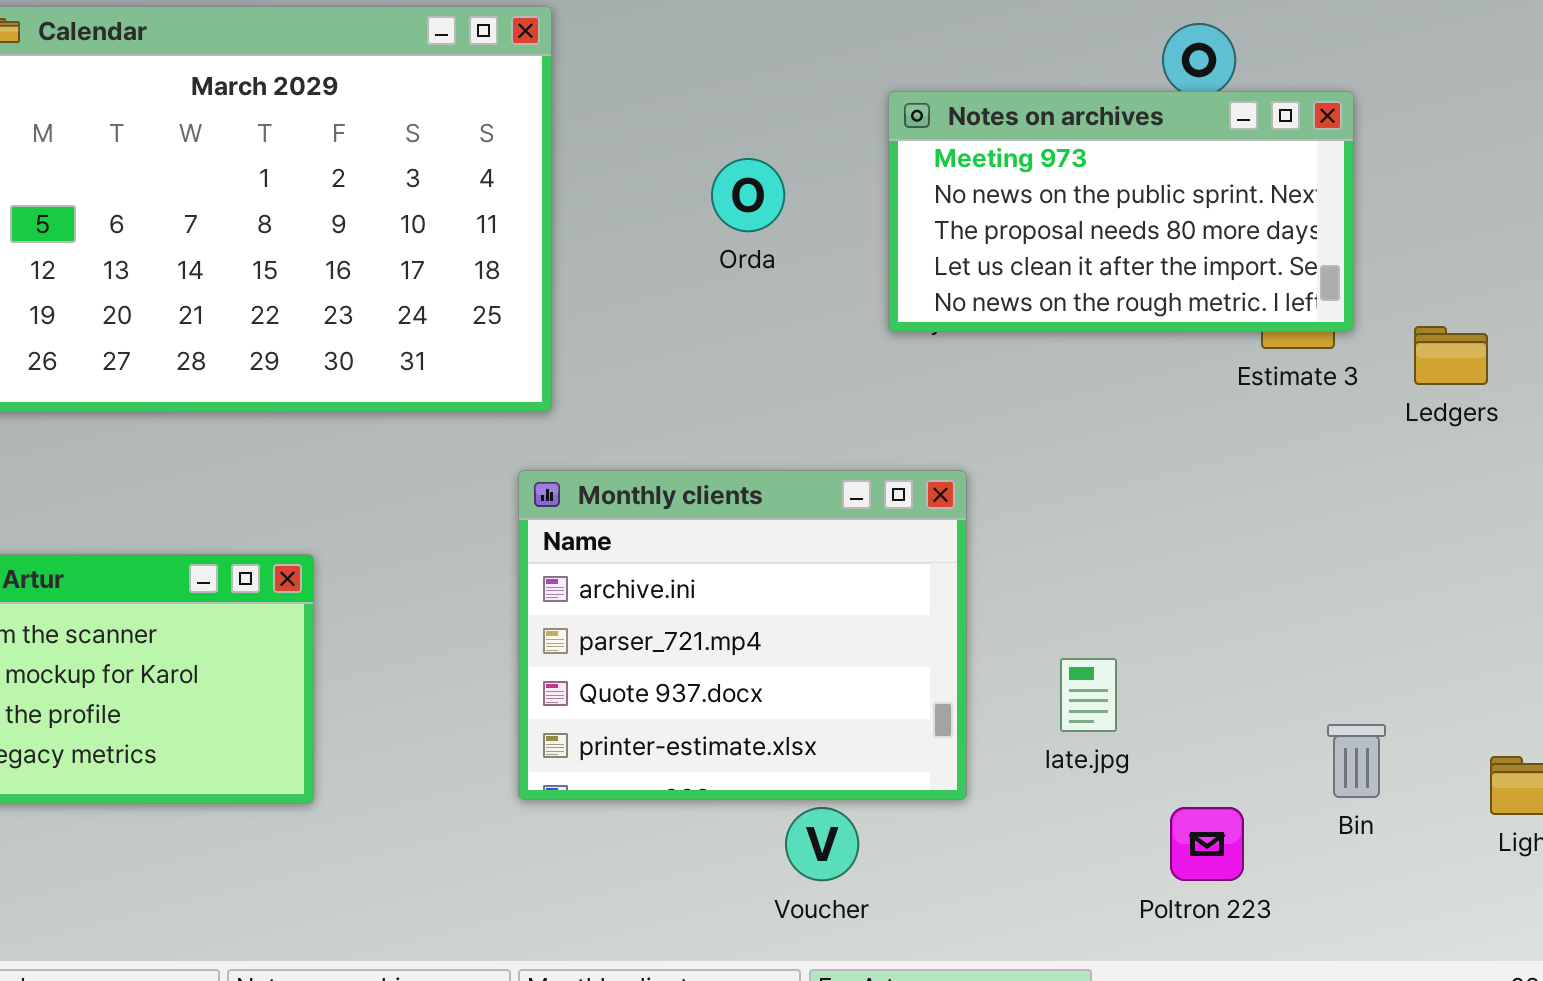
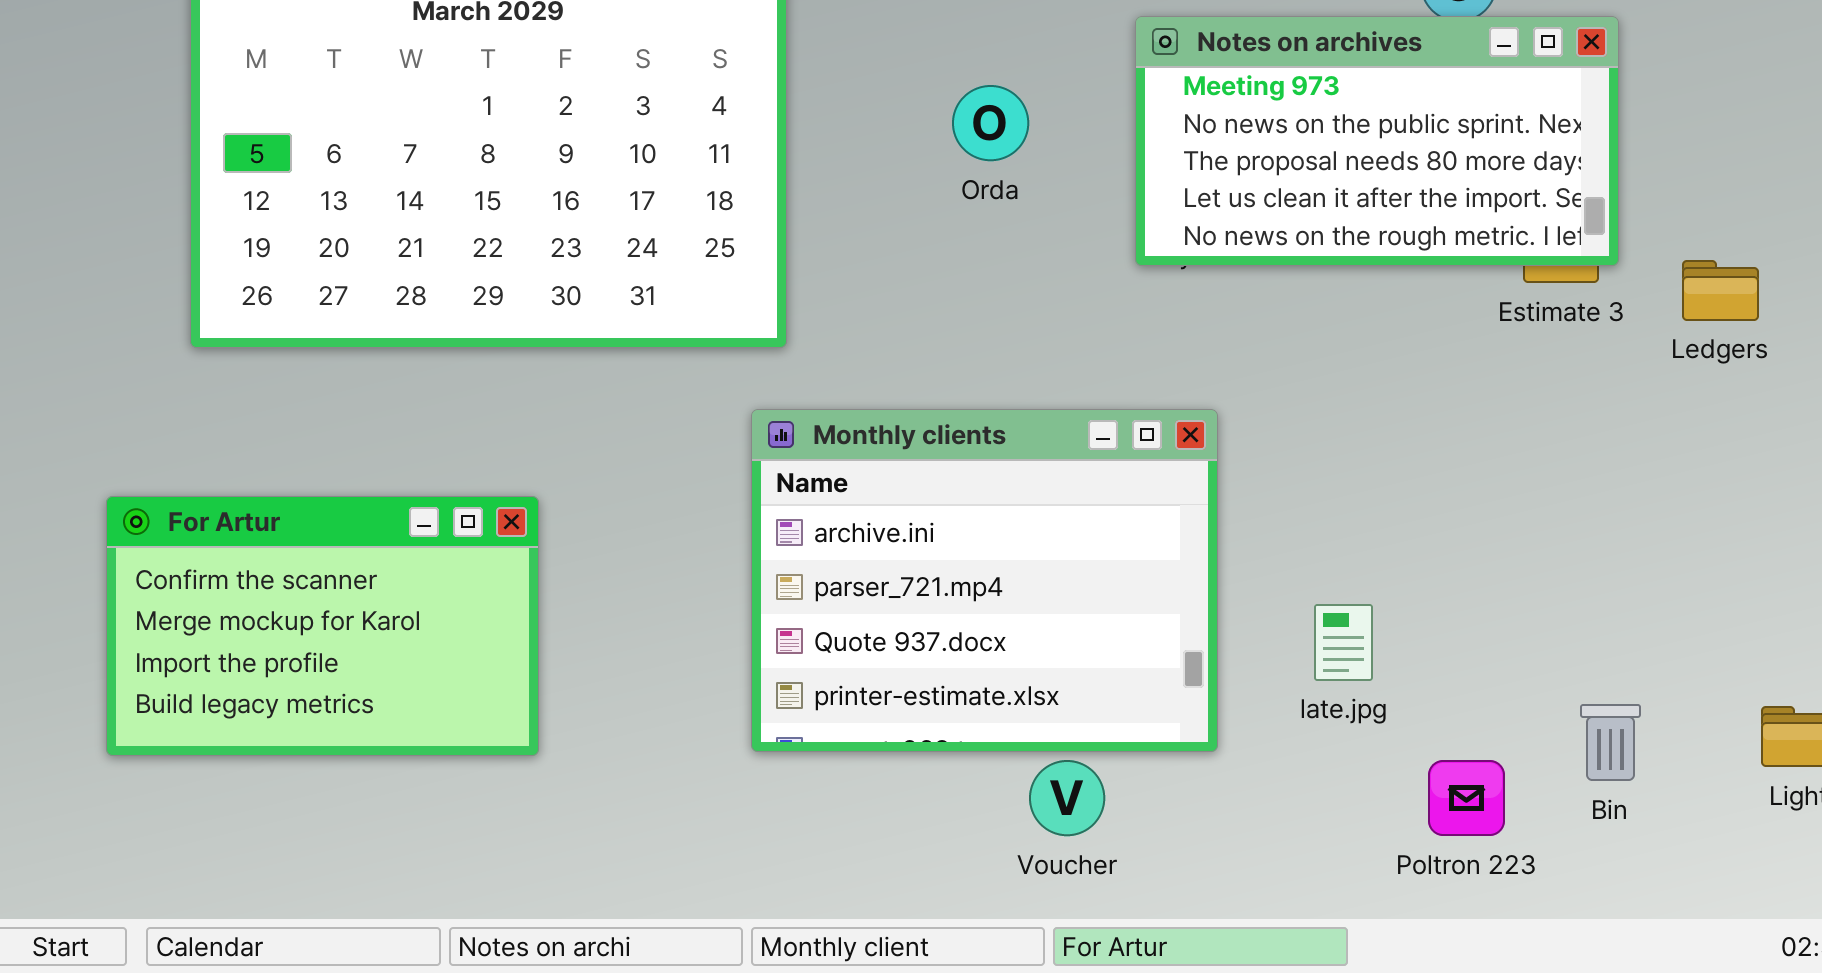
Bin: [1327,724,1386,798] -> [1580,704,1641,781], moved

